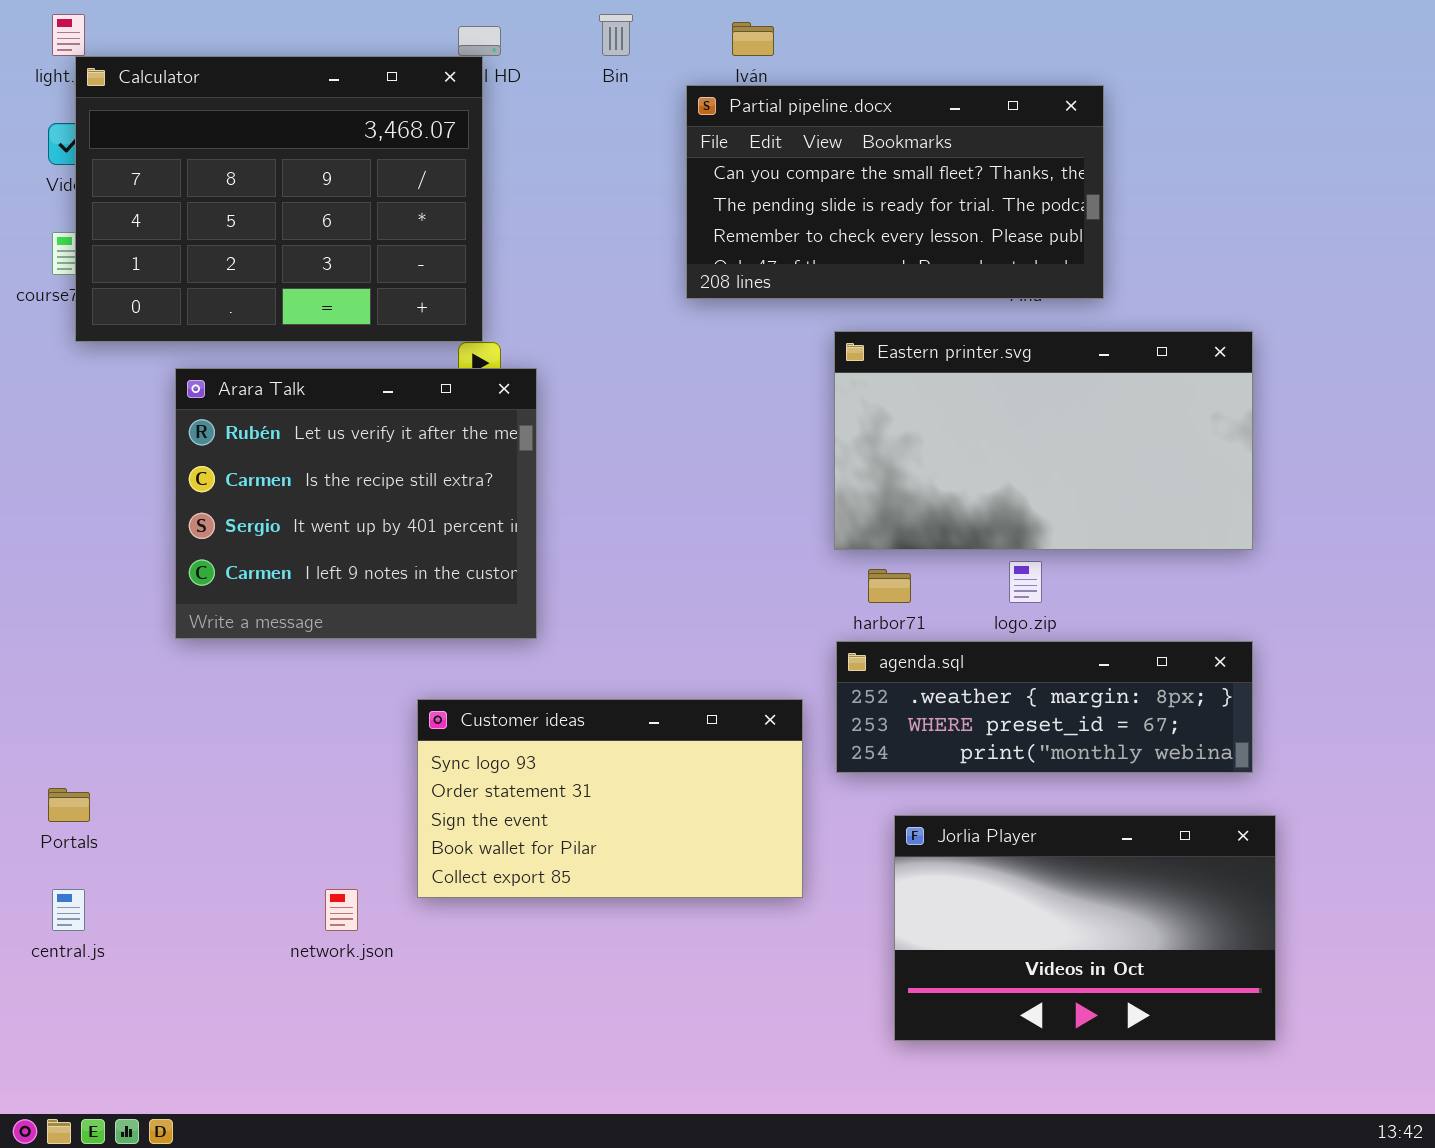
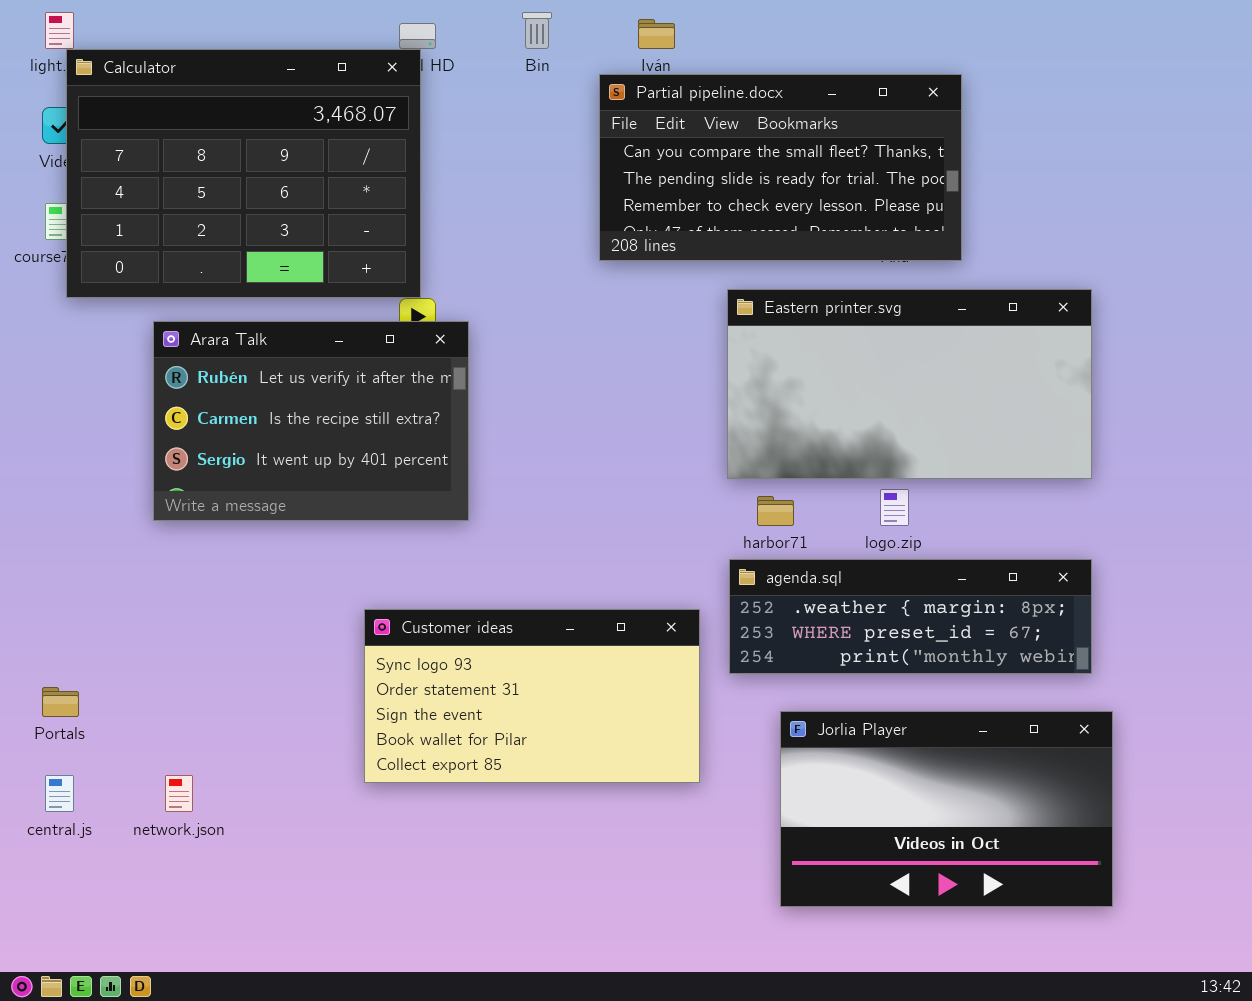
Arara Talk: [175,368,537,639] -> [153,321,469,521], resized
network.json: [325,889,358,931] -> [165,775,193,812], moved

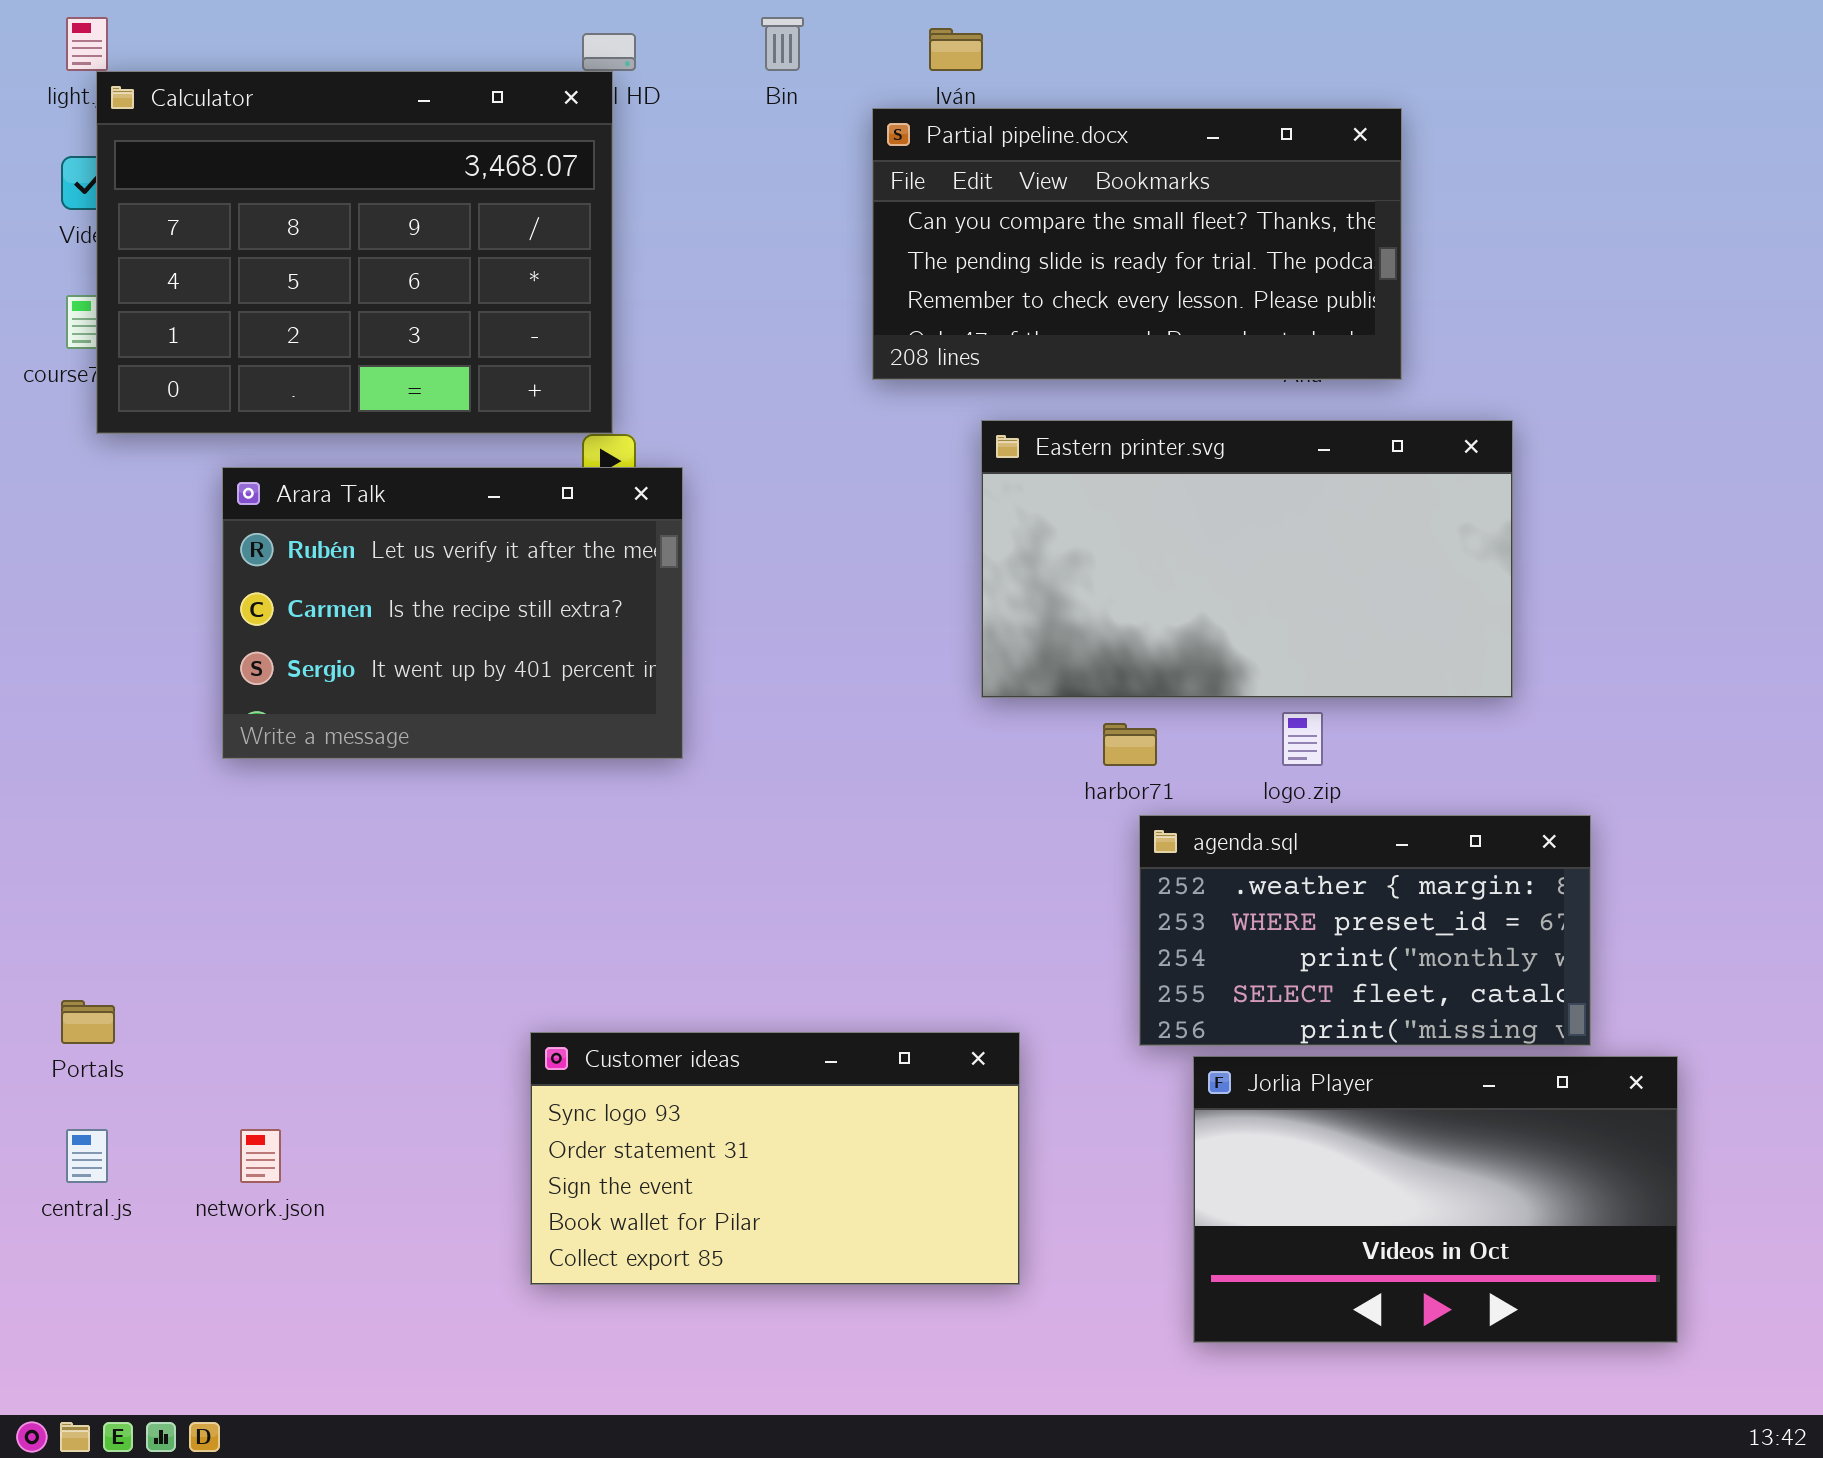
Eastern printer.svg: [727,289,1092,479] -> [981,420,1513,698], moved
agenda.sql: [729,559,1092,674] -> [1139,815,1591,1046], resized
Customer ideas: [364,609,700,783] -> [530,1032,1020,1285], moved
Jorlia Player: [780,711,1113,907] -> [1193,1056,1678,1343], moved

